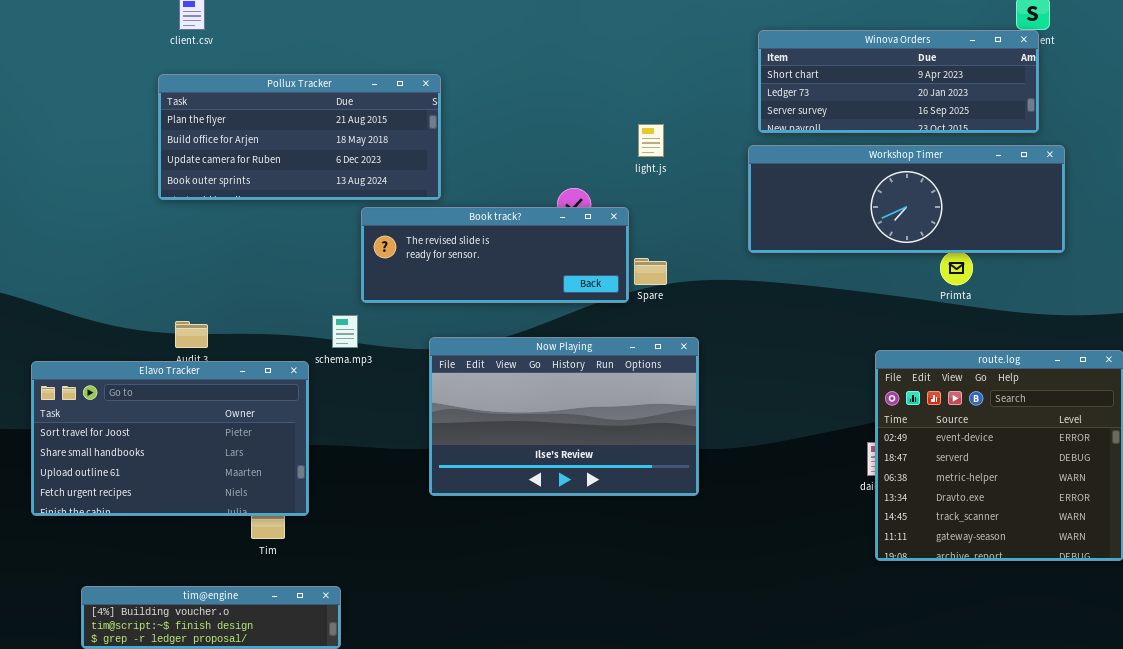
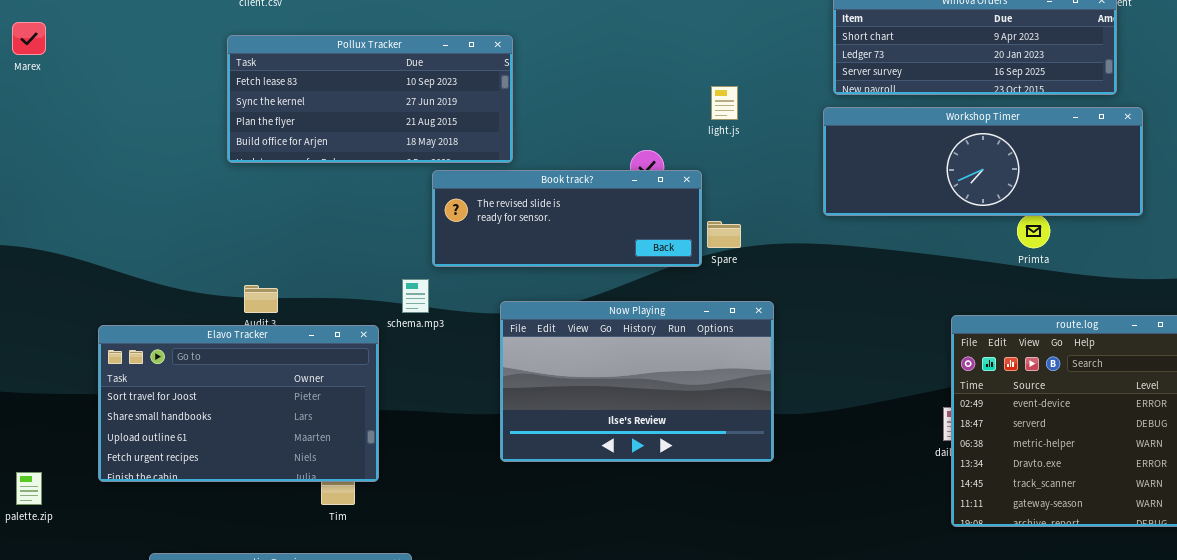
Pollux Tracker: [158,74,441,200] -> [227,35,513,163], scrolled up 2 rows

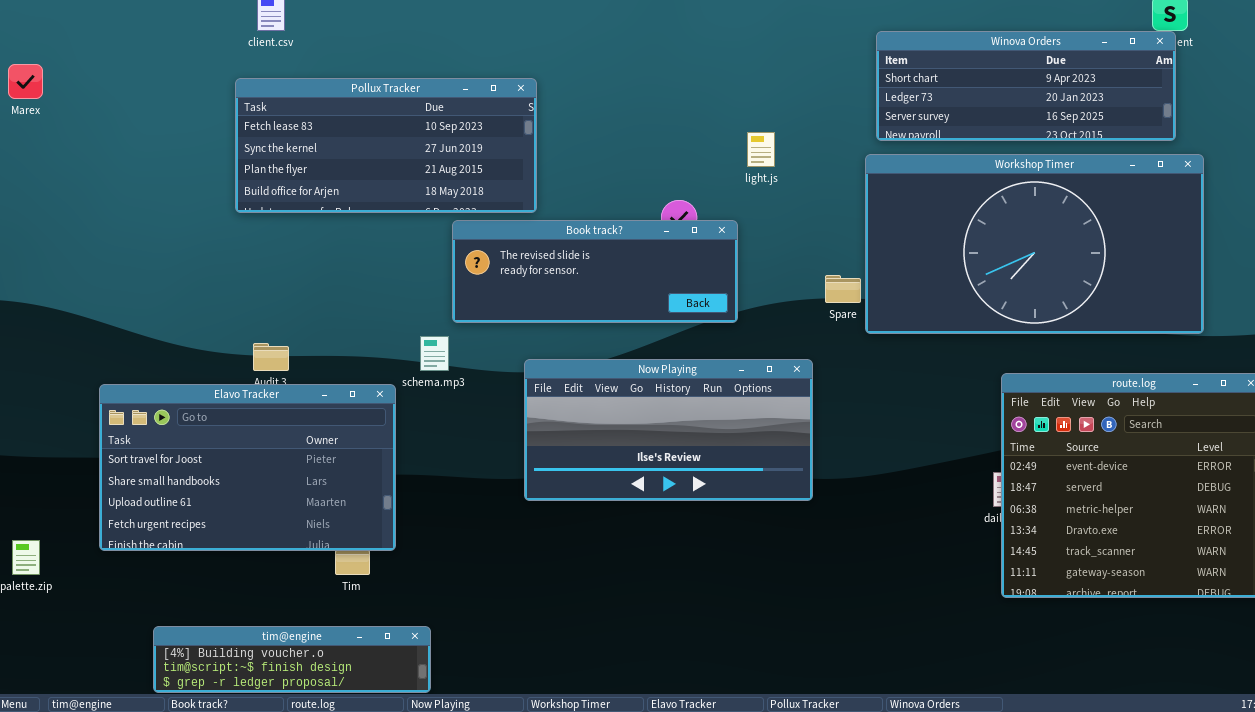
Workshop Timer: [823,107,1143,216] -> [865,154,1204,334], resized
Spare: [707,221,741,248] -> [825,275,861,303], moved
Now Playing: [500,301,774,462] -> [524,359,813,501], resized

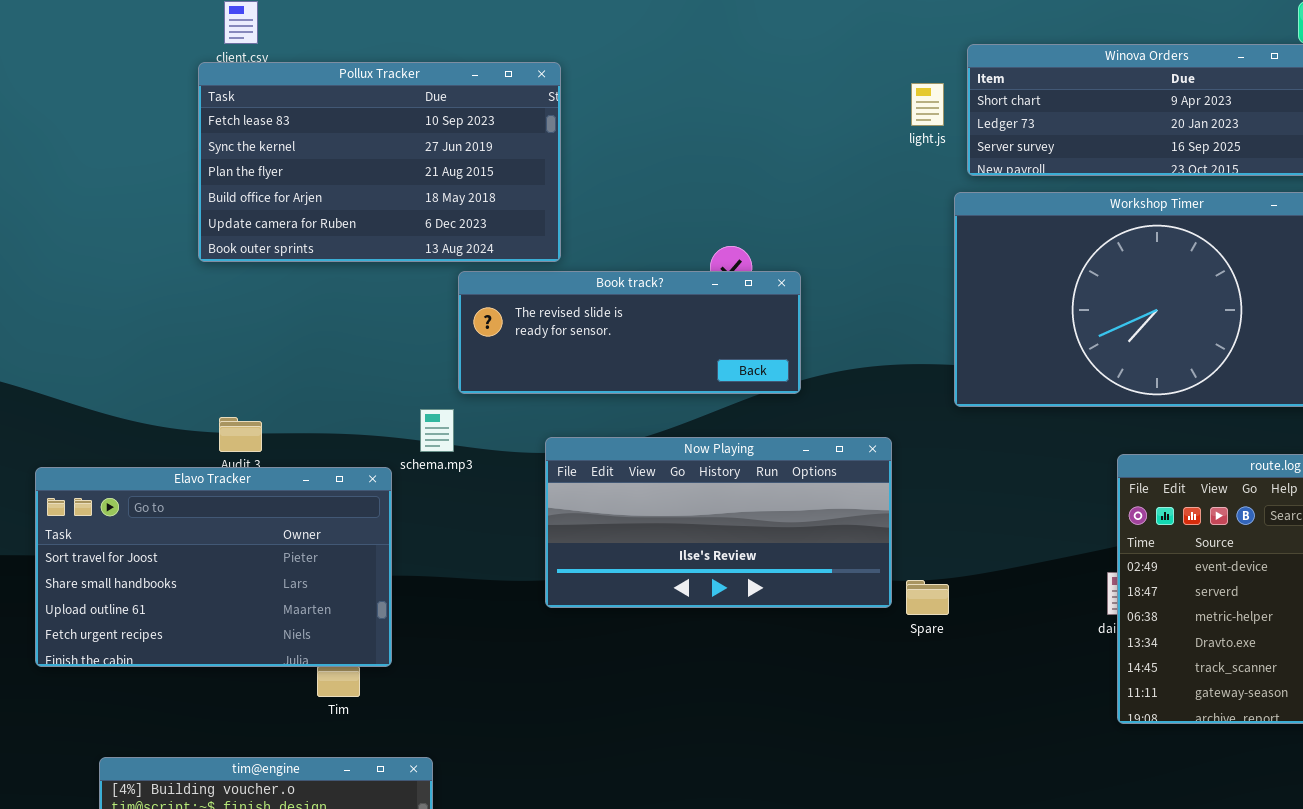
Pollux Tracker: [235,78,537,213] -> [198,62,561,262], resized
light.js: [747,132,775,167] -> [911,83,944,126], moved
Spare: [825,275,861,303] -> [906,580,949,615], moved

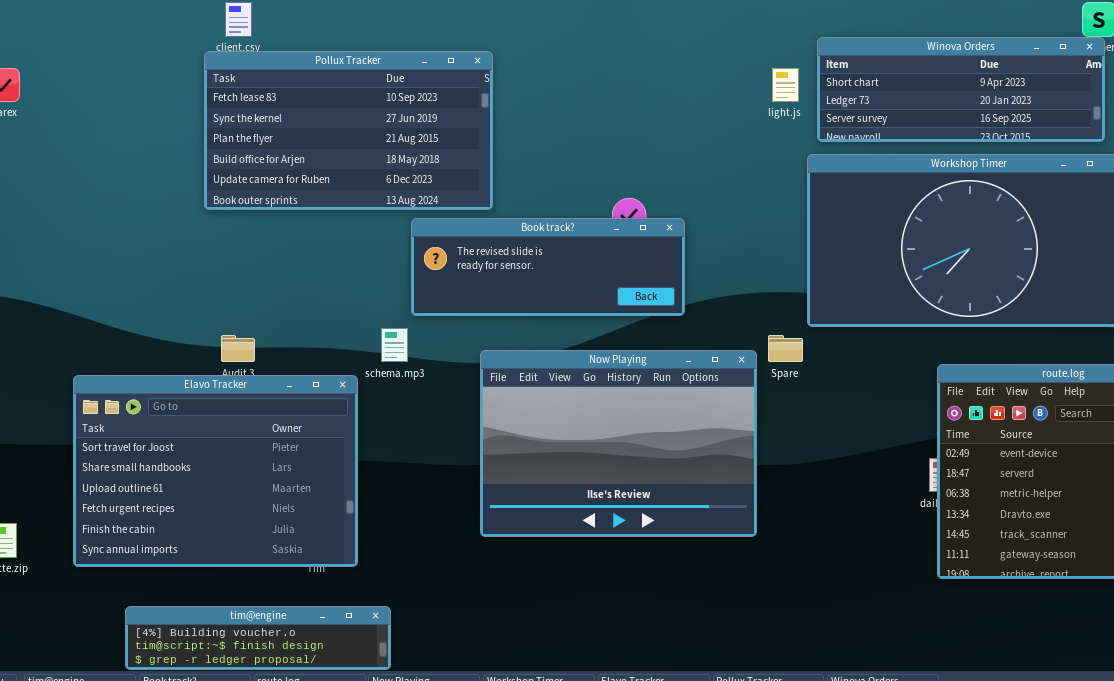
Now Playing: [545,437,892,608] -> [480,350,757,537], resized
Elavo Tracker: [35,467,392,667] -> [73,375,358,567], resized
Spare: [906,580,949,615] -> [768,335,803,362], moved

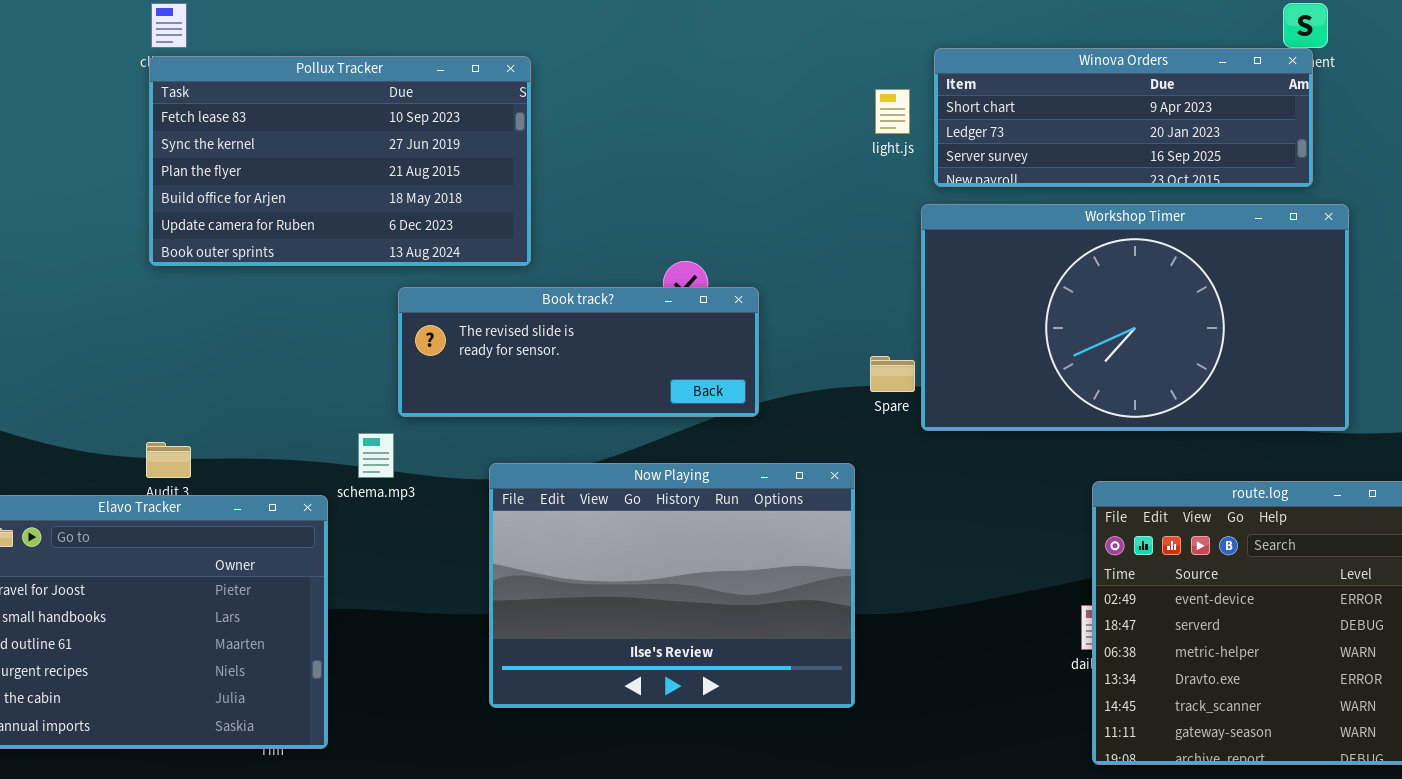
Pollux Tracker: [204,51,493,210] -> [149,56,531,266], moved
Spare: [768,335,803,362] -> [870,356,915,392], moved

